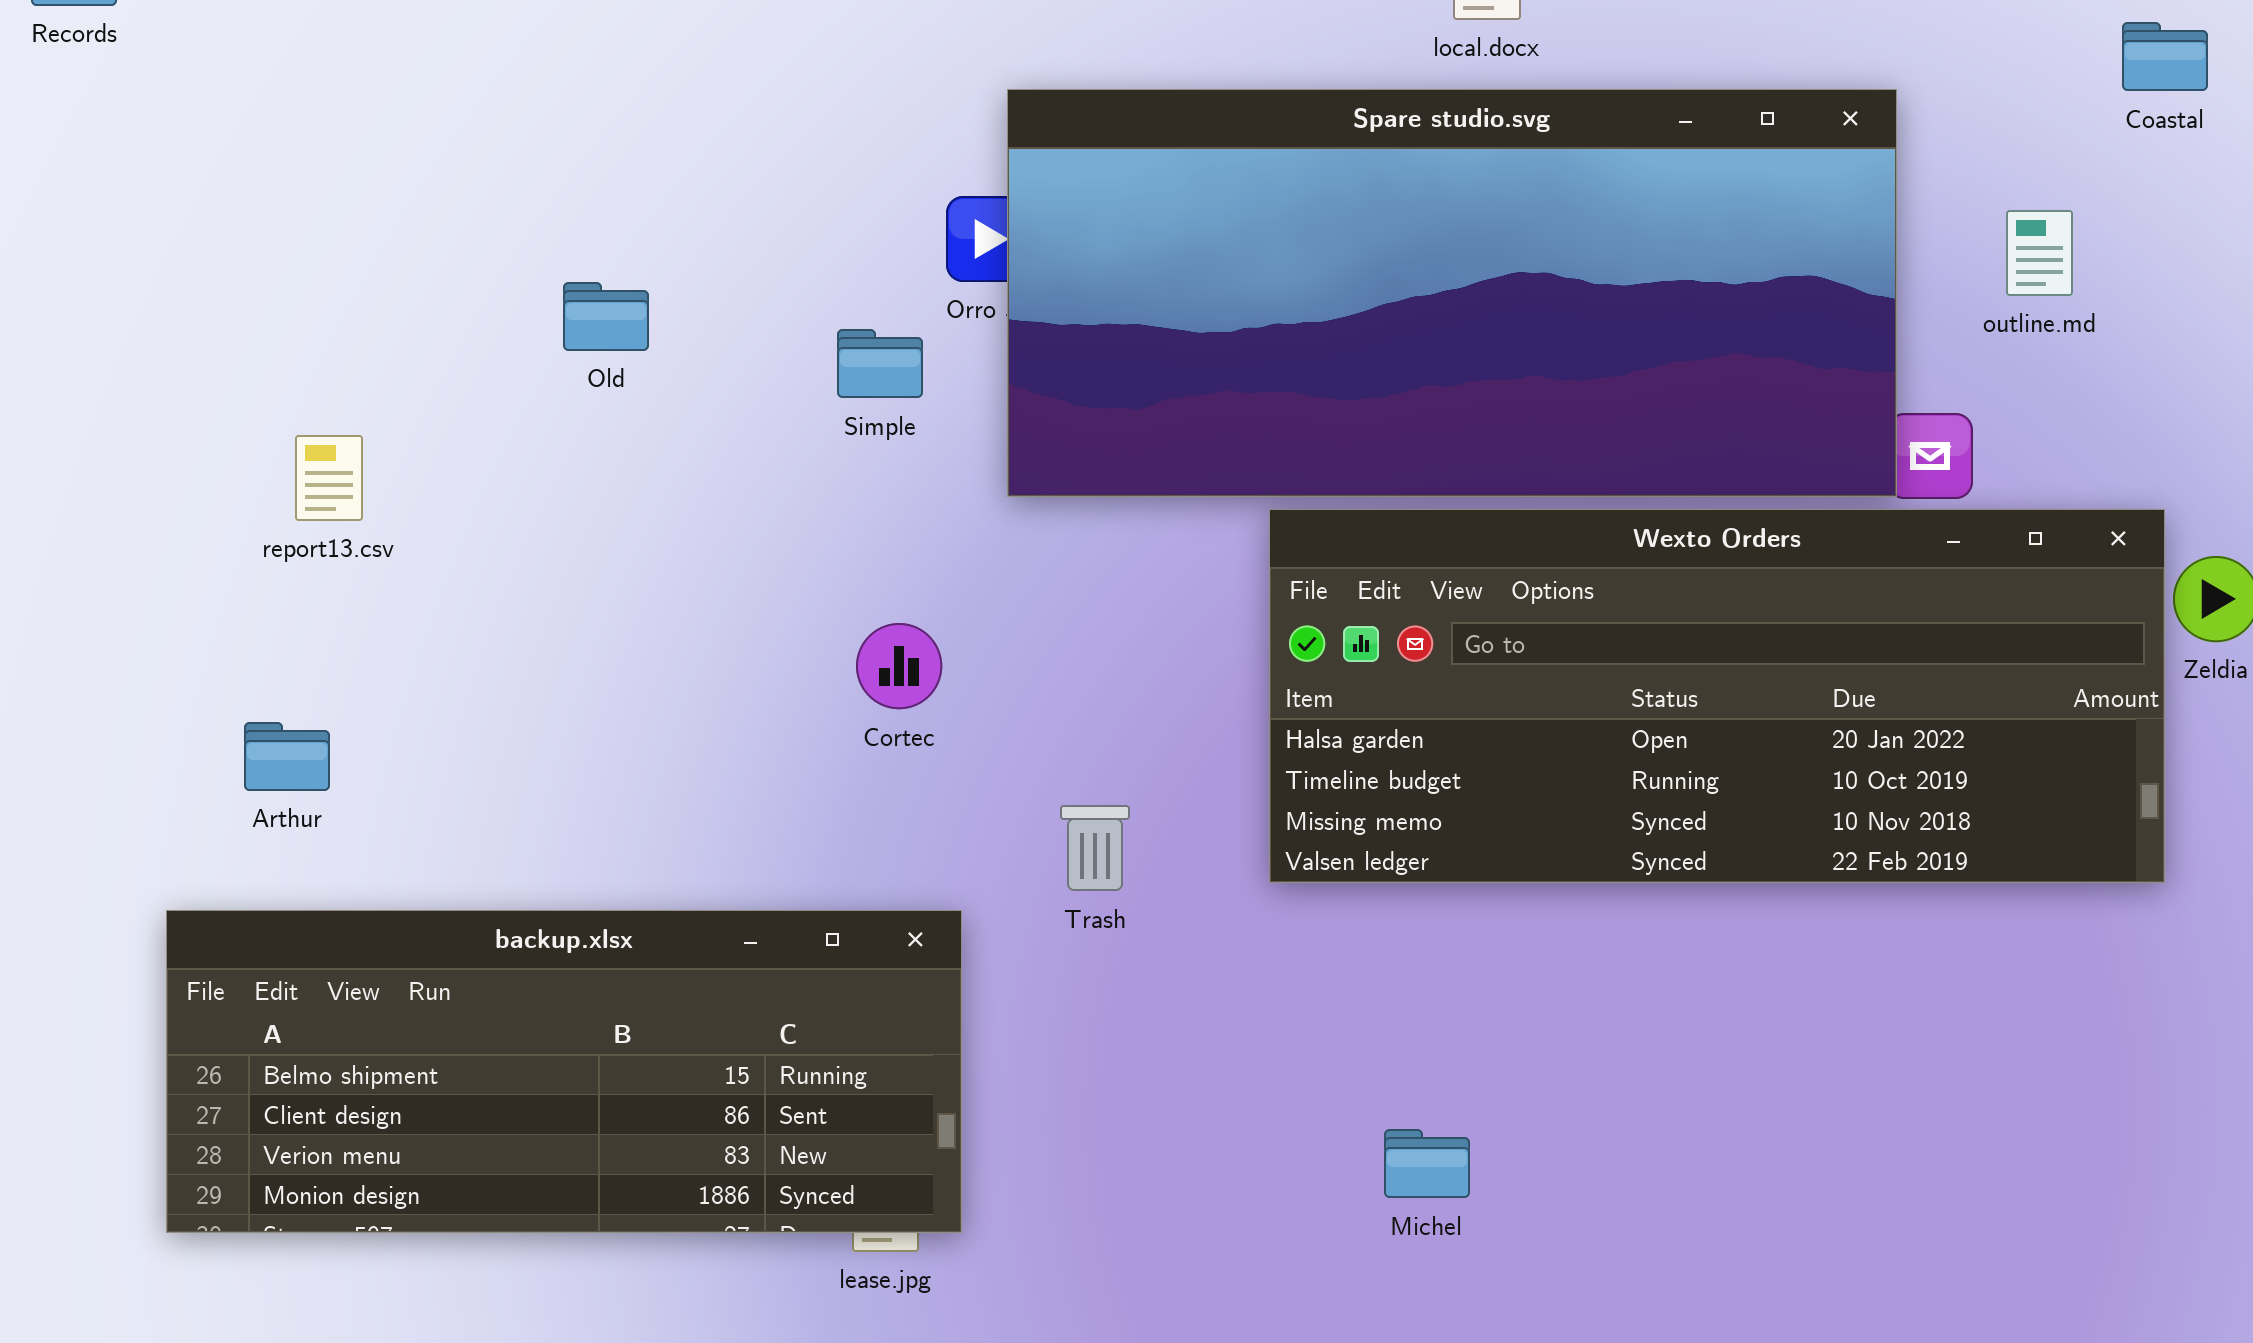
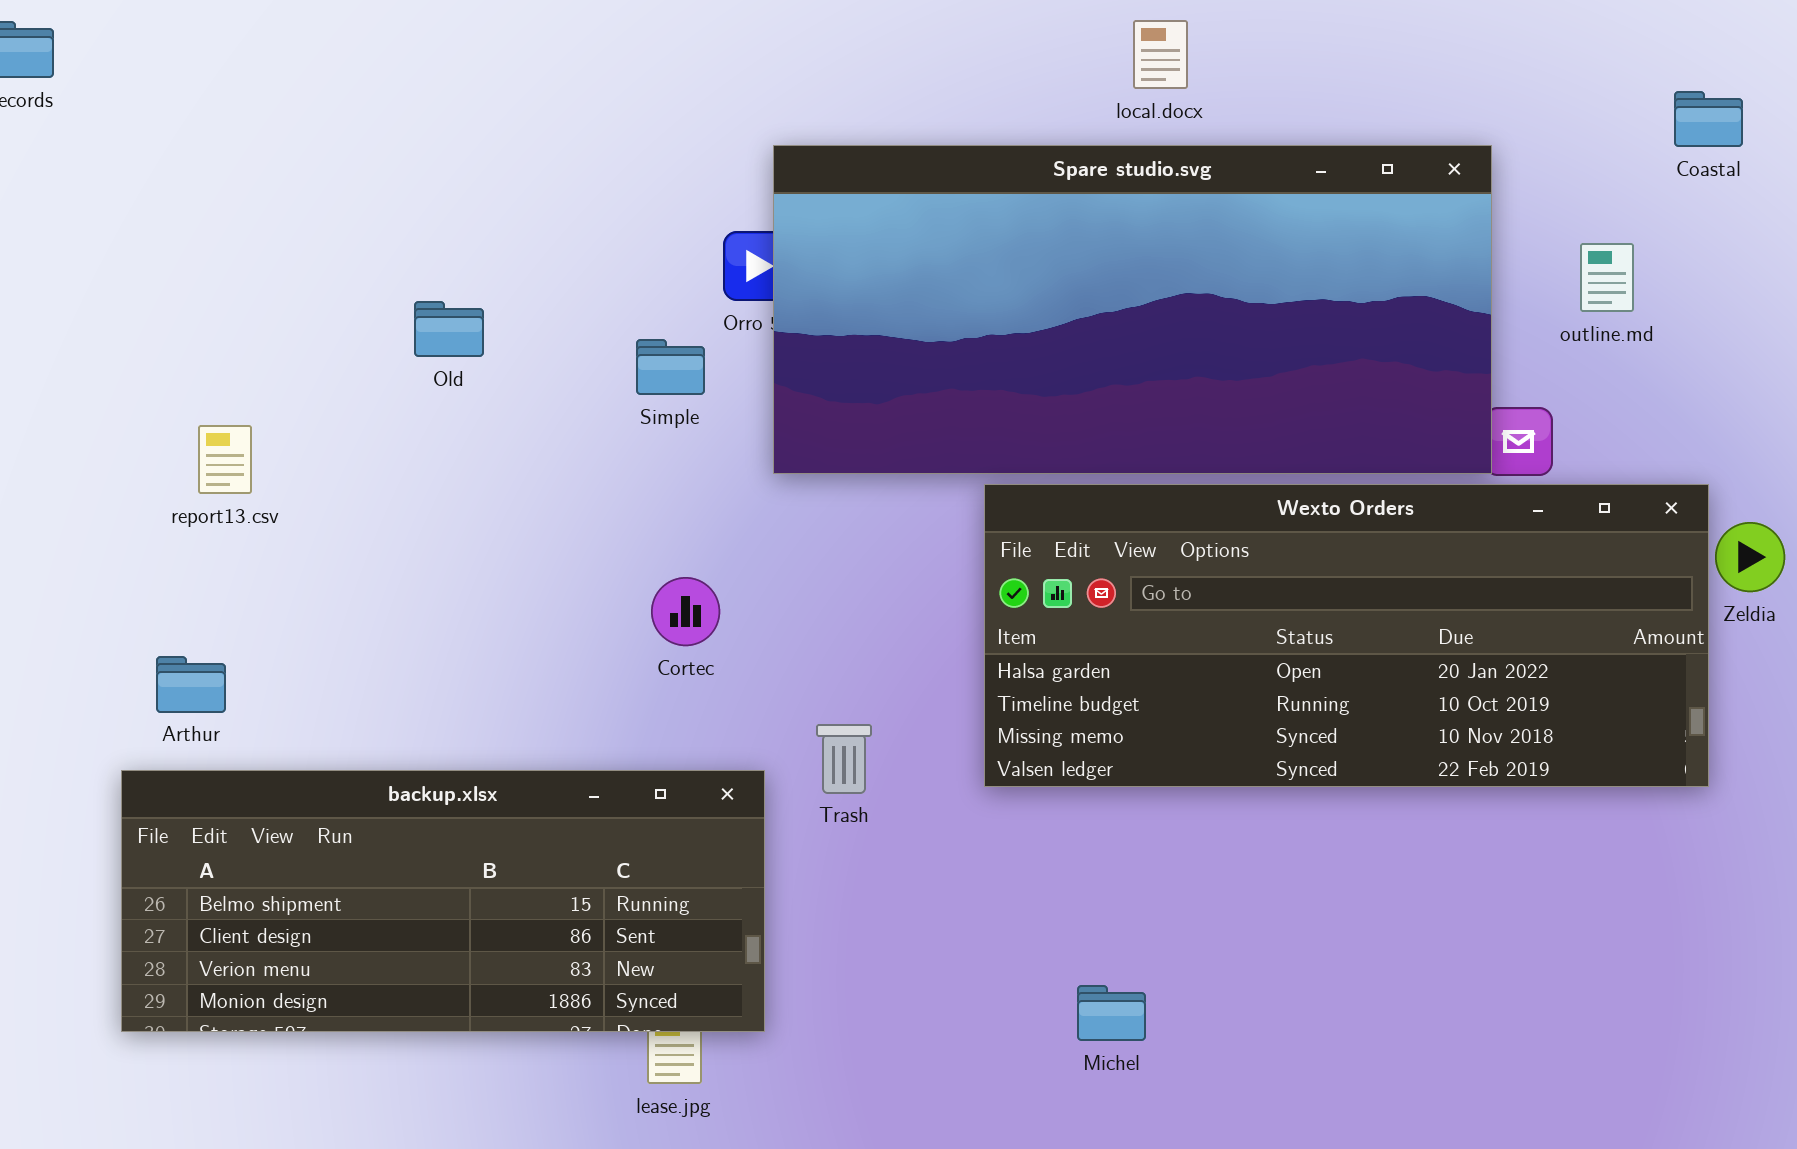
backup.xlsx: [166,910,962,1233] -> [121,770,765,1032], moved

